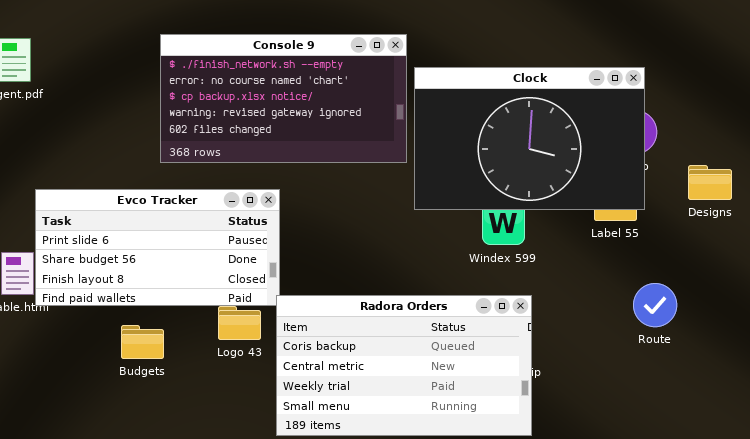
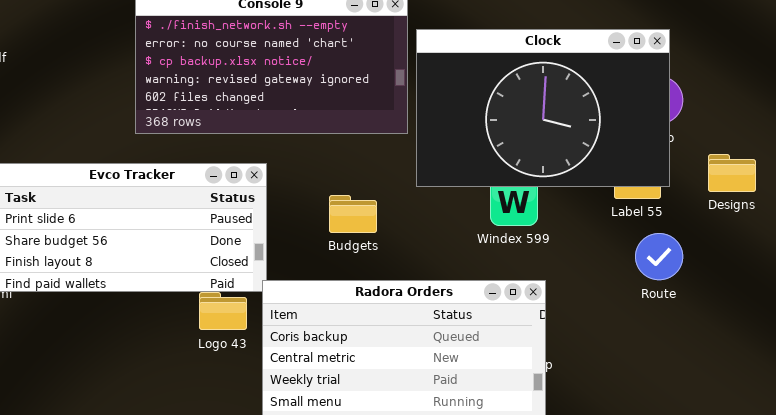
Designs: [688,165,732,200] -> [708,154,756,192], moved
Route: [633,283,677,327] -> [635,233,683,280], moved
Budgets: [121,325,164,359] -> [329,195,377,233], moved

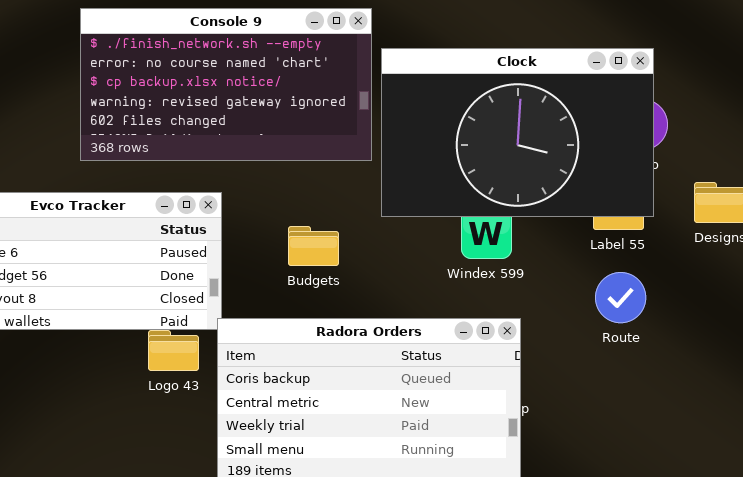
Route: [635,233,683,280] -> [595,272,646,323], moved

